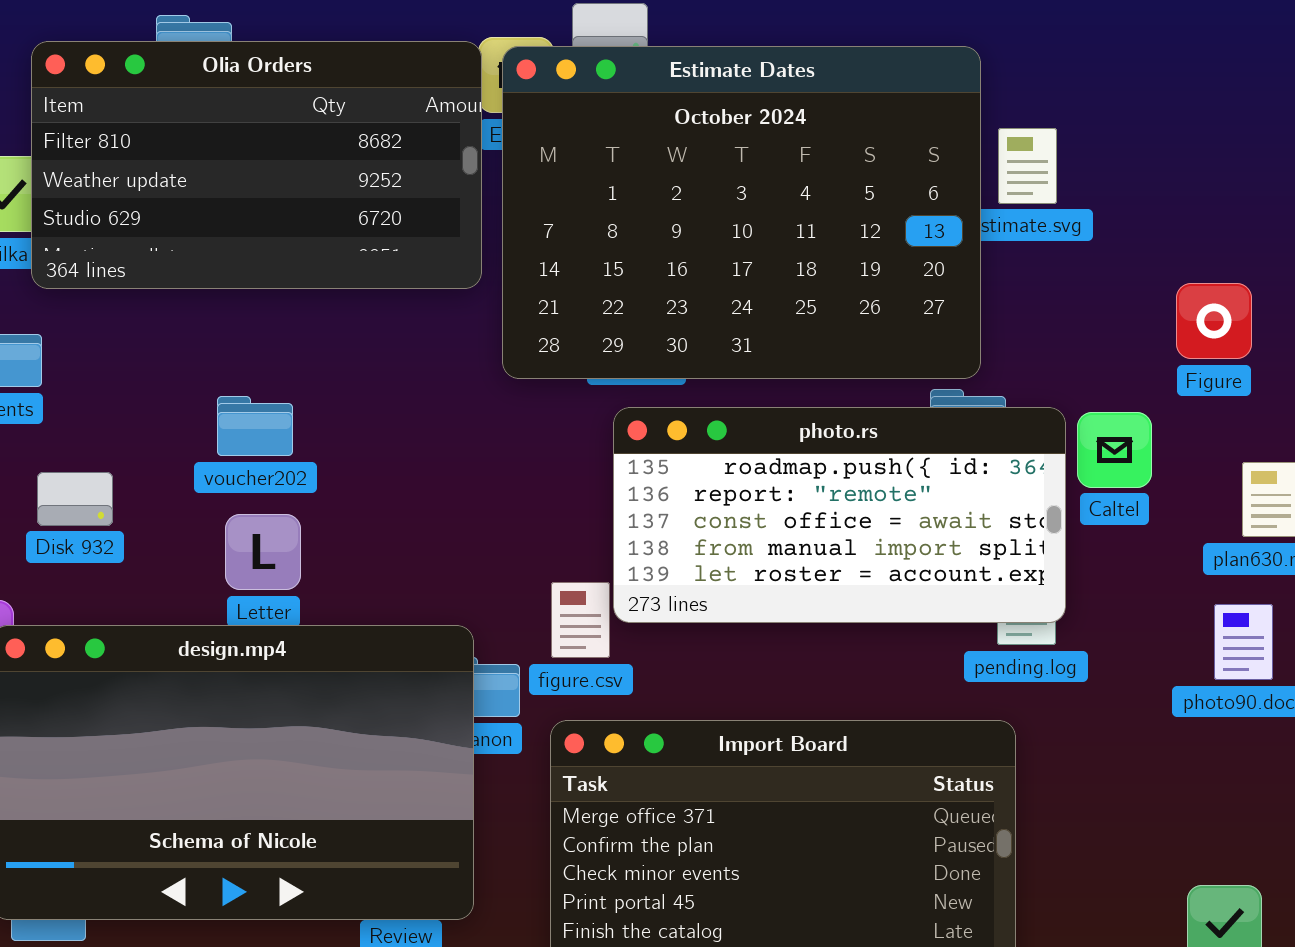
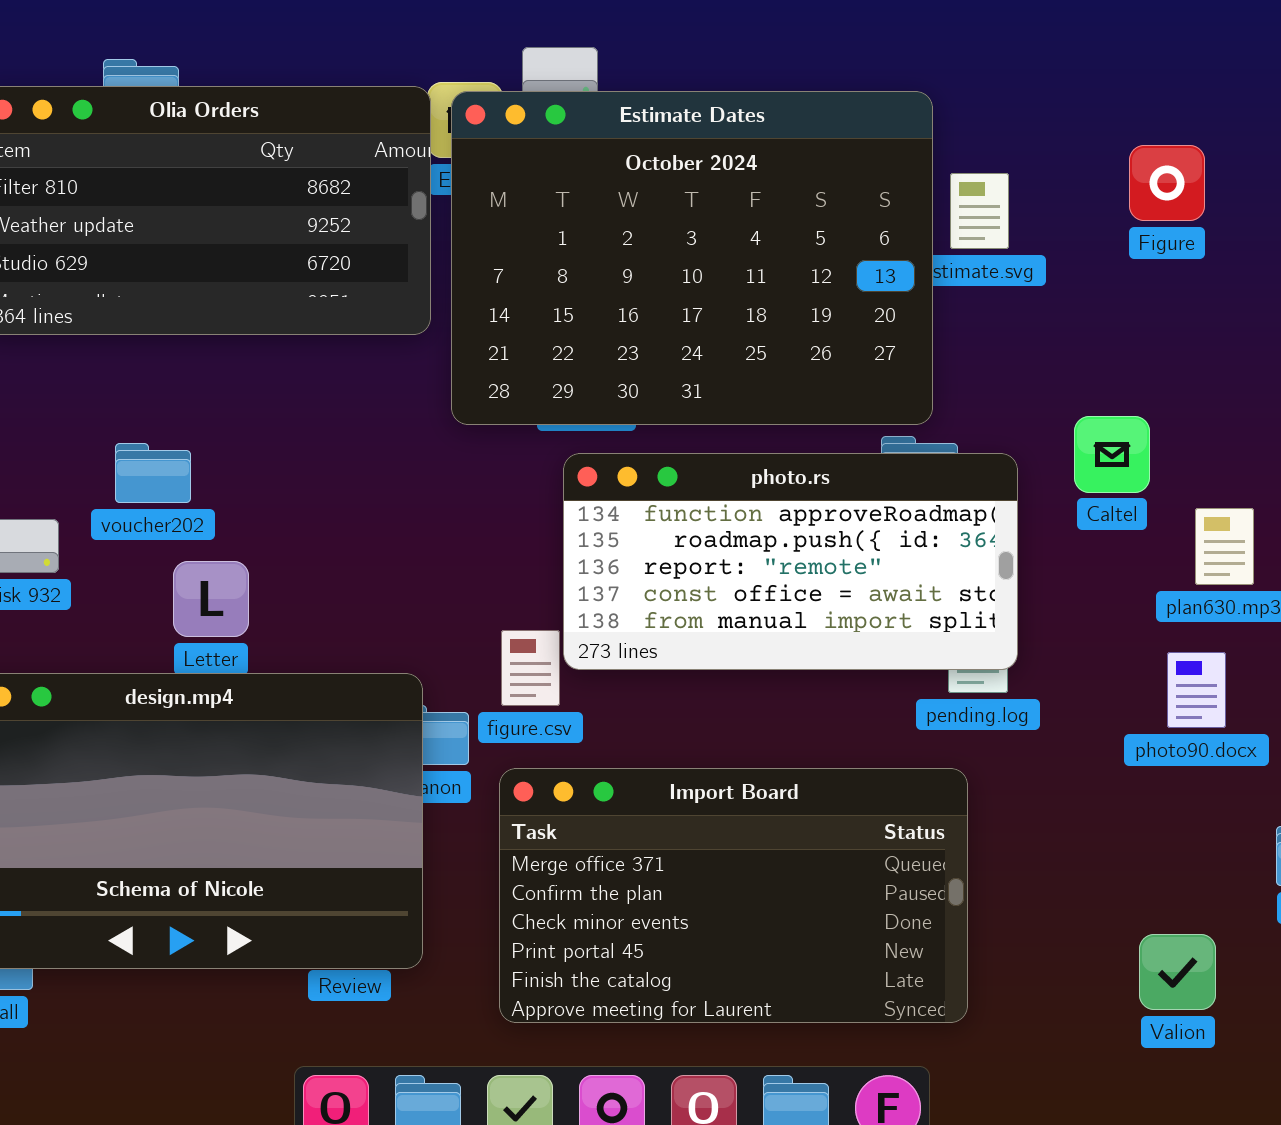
Figure: [1176,283,1252,359] -> [1129,145,1205,221], moved
voucher202: [217,396,293,456] -> [115,443,191,503], moved
photo.rs: [613,407,1066,623] -> [563,453,1018,670], scrolled up 1 row
Caltel: [1077,412,1152,488] -> [1074,416,1150,493], moved

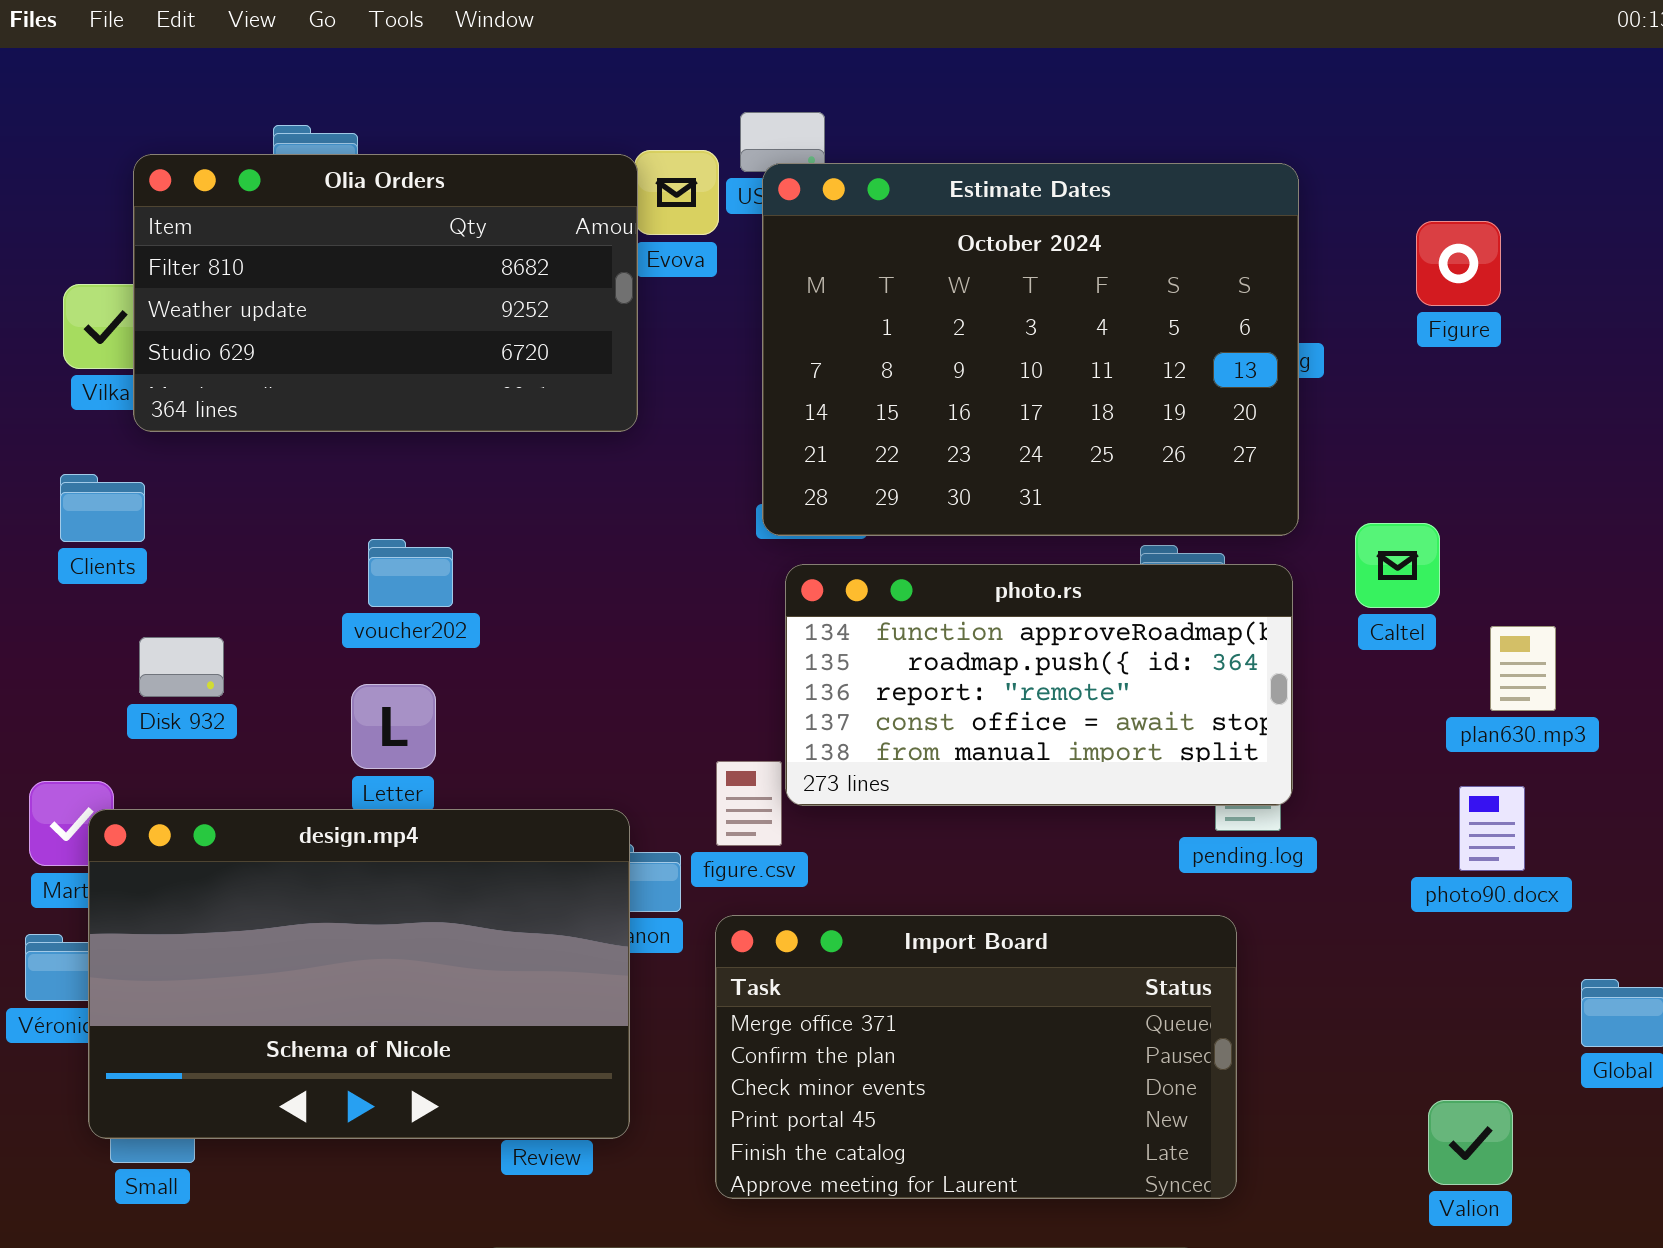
Estimate Dates: [451,91,933,425] -> [762,163,1299,536], moved
voucher202: [115,443,191,503] -> [368,539,453,607], moved

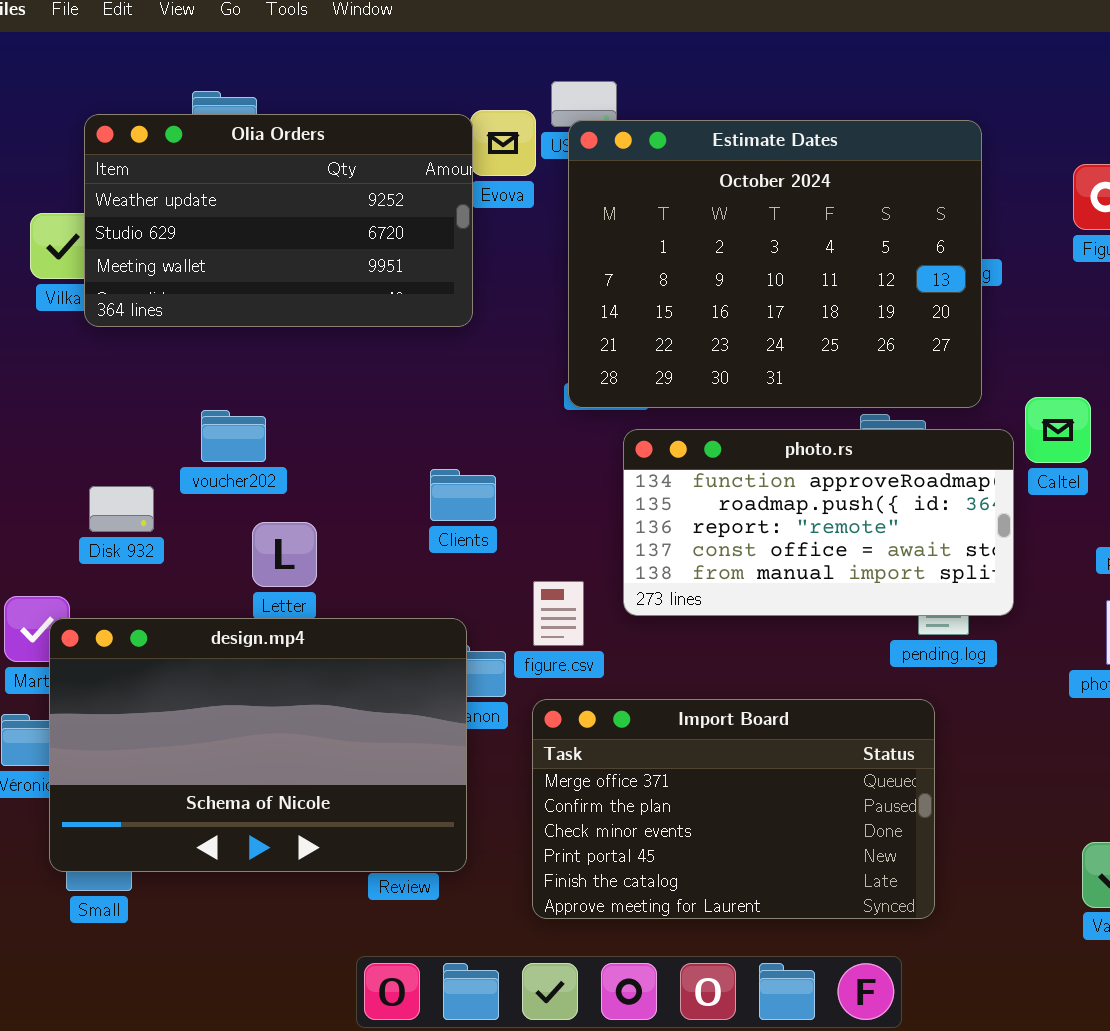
Olia Orders: [133,154,638,432] -> [84,114,473,327], scrolled down 1 row
Clients: [60,474,145,542] -> [430,469,496,521], moved
voucher202: [368,539,453,607] -> [201,410,266,462], moved
photo.rs: [785,564,1293,806] -> [623,429,1014,616], moved

